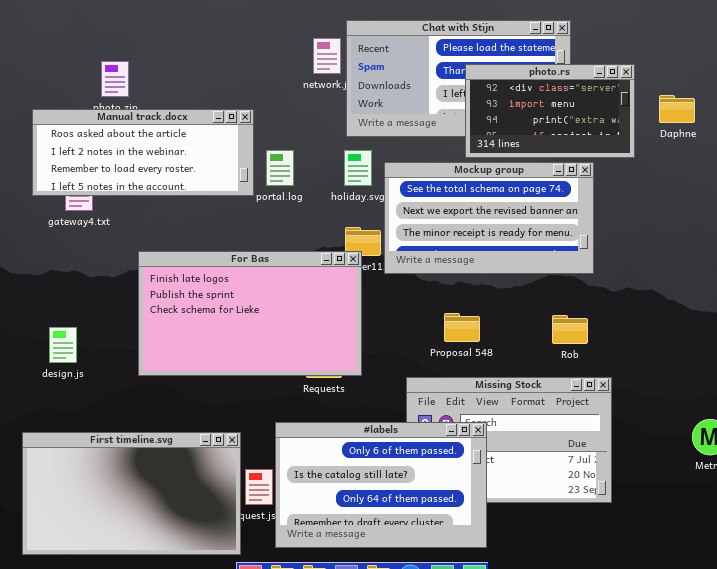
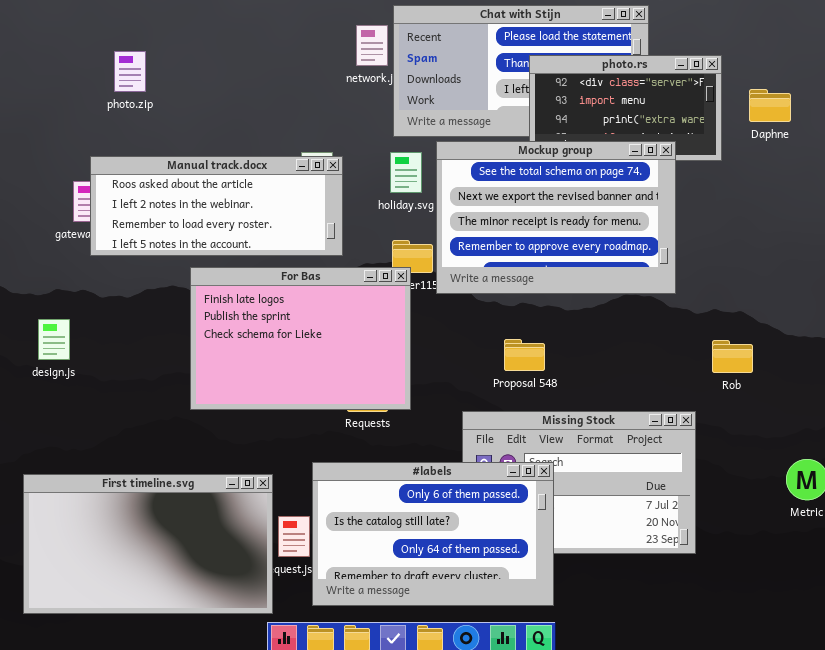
Manual track.docx: [32,109,254,196] -> [90,156,343,256], moved
Mockup group: [384,162,594,274] -> [436,141,676,294], resized
For Bas: [138,251,362,376] -> [190,267,411,410], resized
Rob: [552,315,588,344] -> [712,340,753,373], moved
design.js: [49,327,77,363] -> [38,319,70,360], moved

